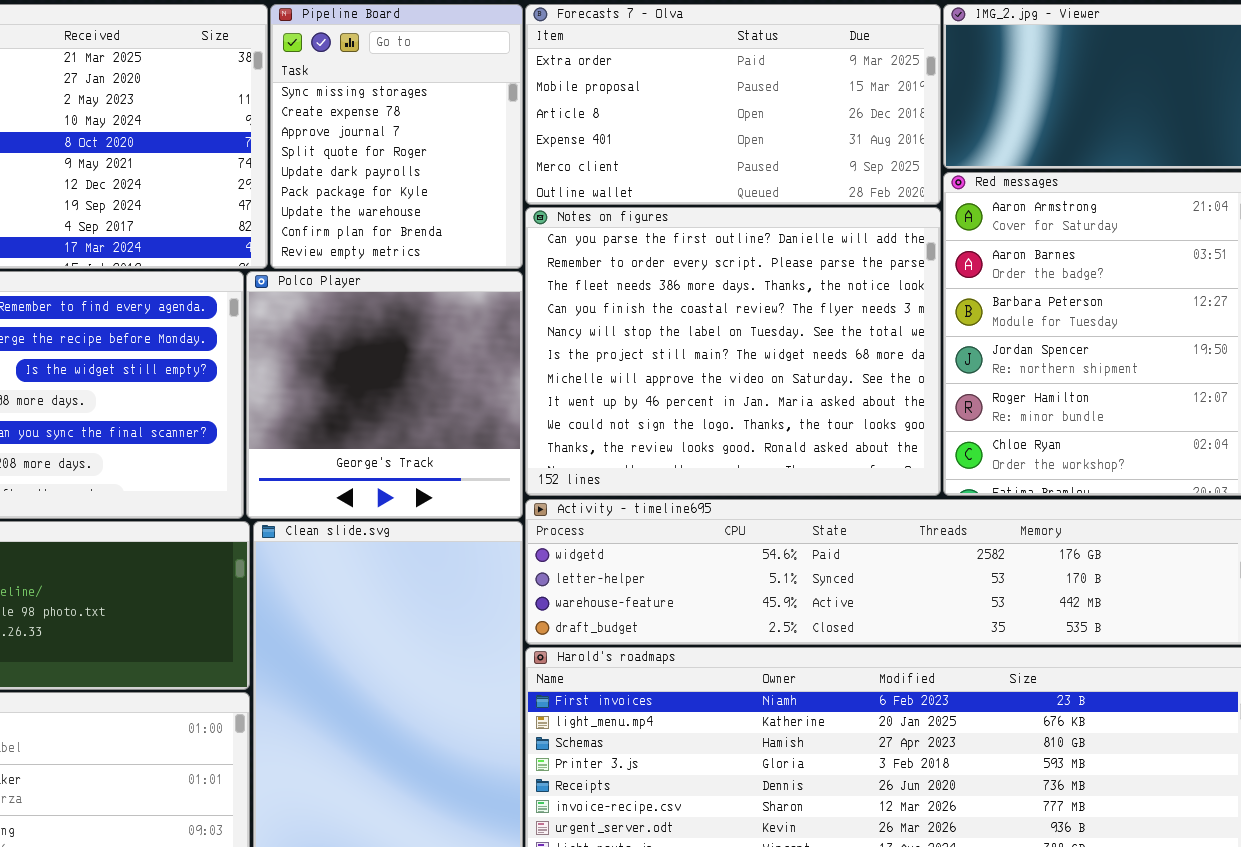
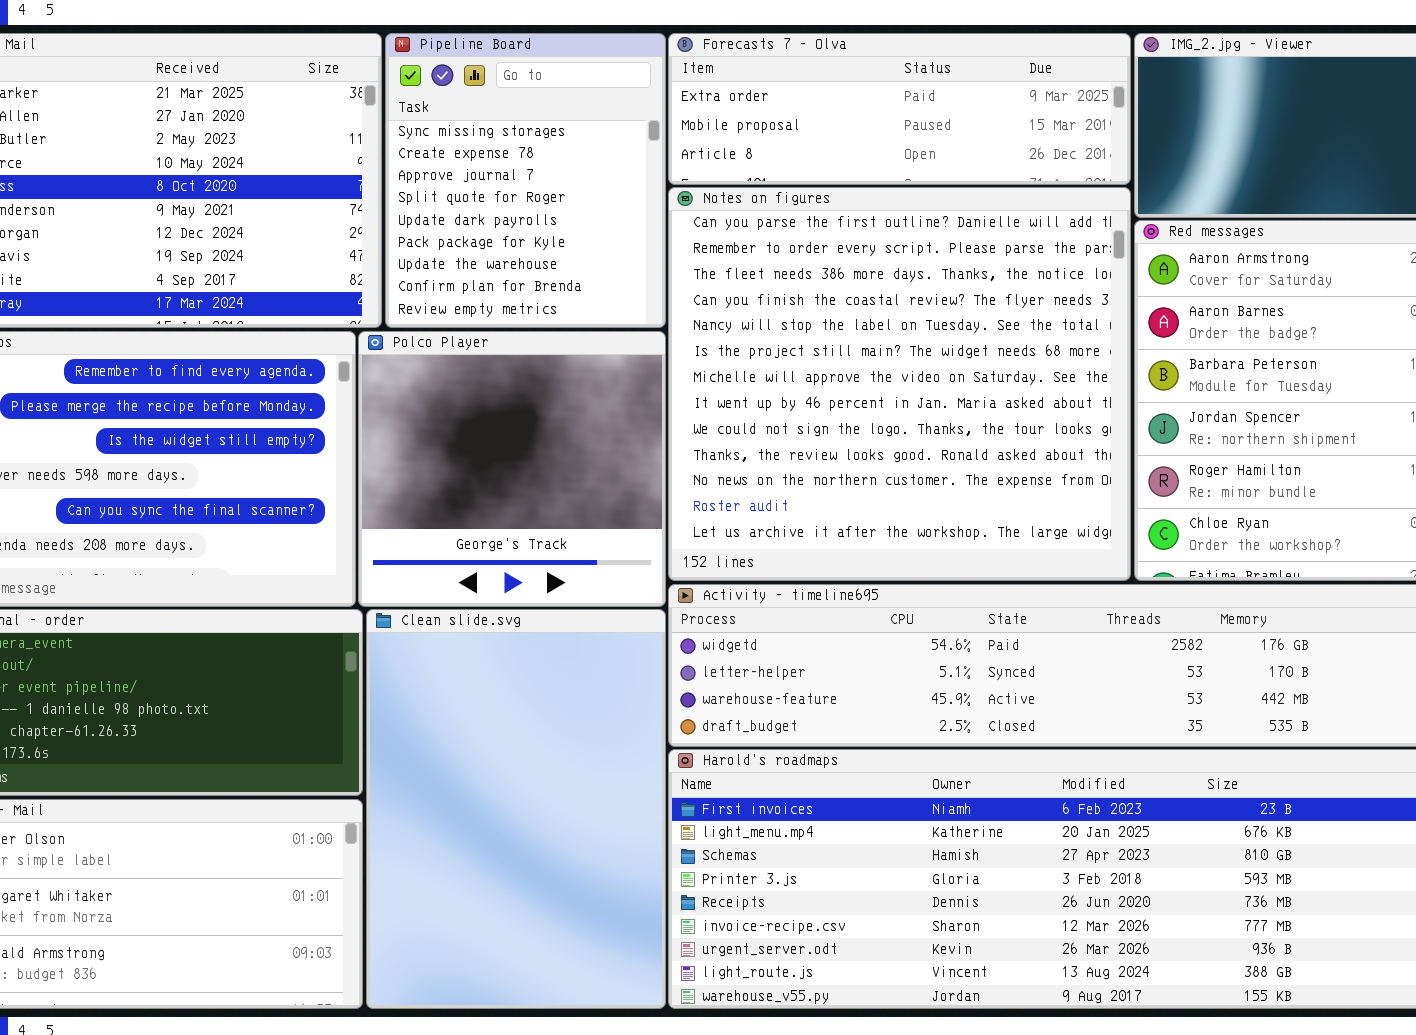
Forecasts 7 - Olva: [525,4,941,205] -> [668,33,1131,185], resized
Notes on figures: [525,207,941,496] -> [668,187,1131,581], resized

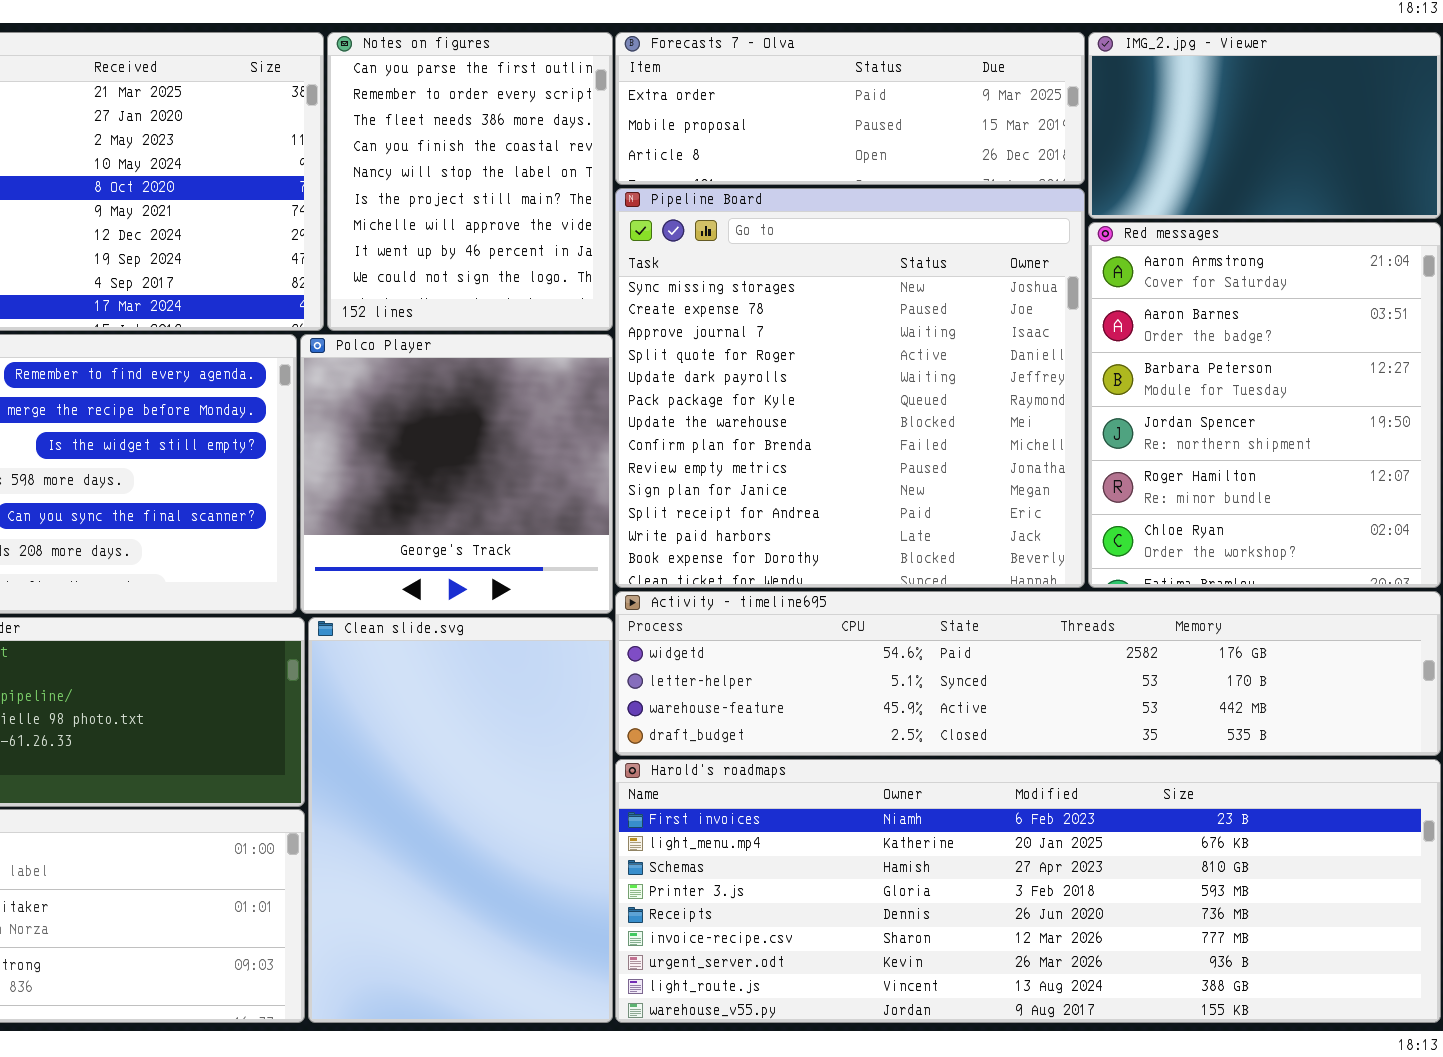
Pipeline Board: [385,33,666,328] -> [615,188,1085,588], moved, resized
Notes on figures: [668,187,1131,581] -> [327,32,613,331], moved, resized

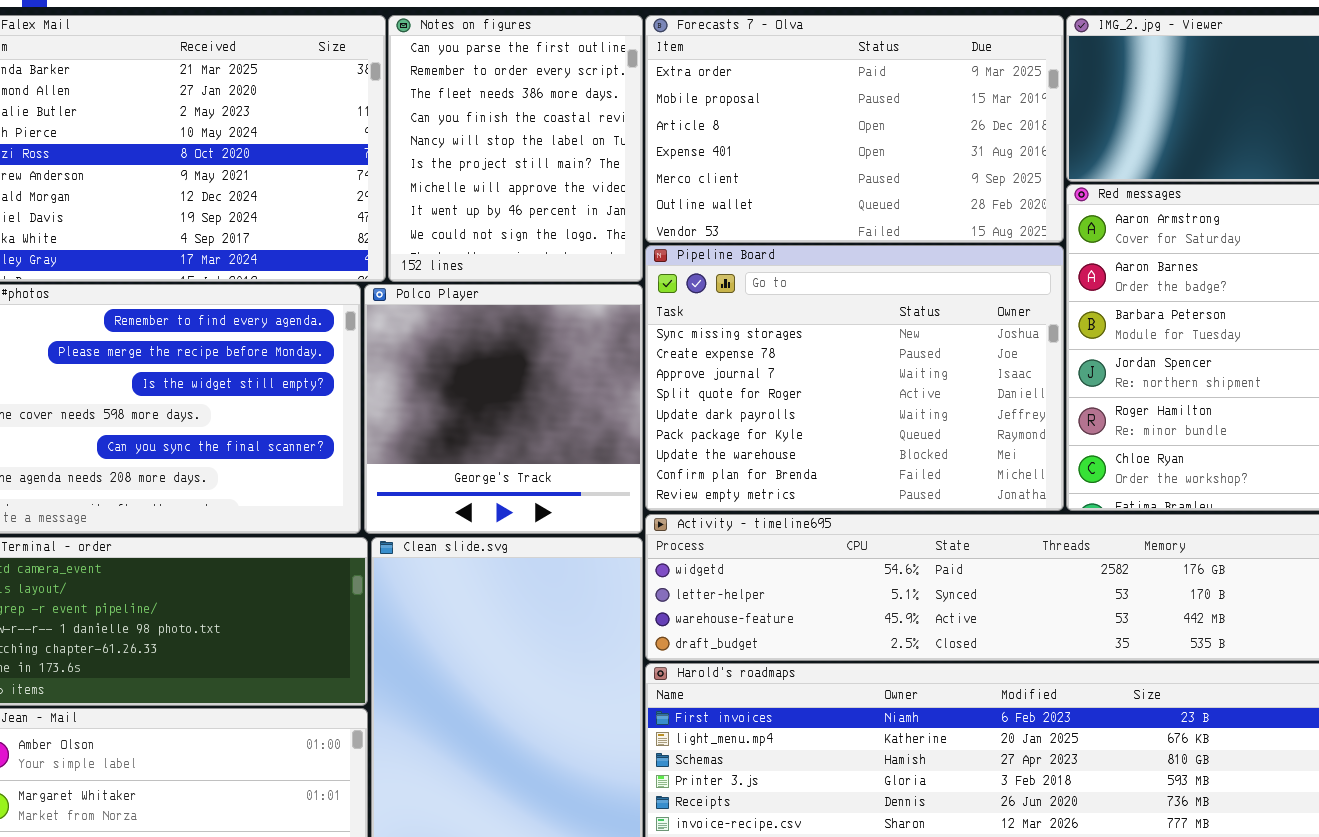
Forecasts 7 - Olva: [615,32,1085,185] -> [645,15,1064,243], resized
Pipeline Board: [615,188,1085,588] -> [645,245,1064,511], resized

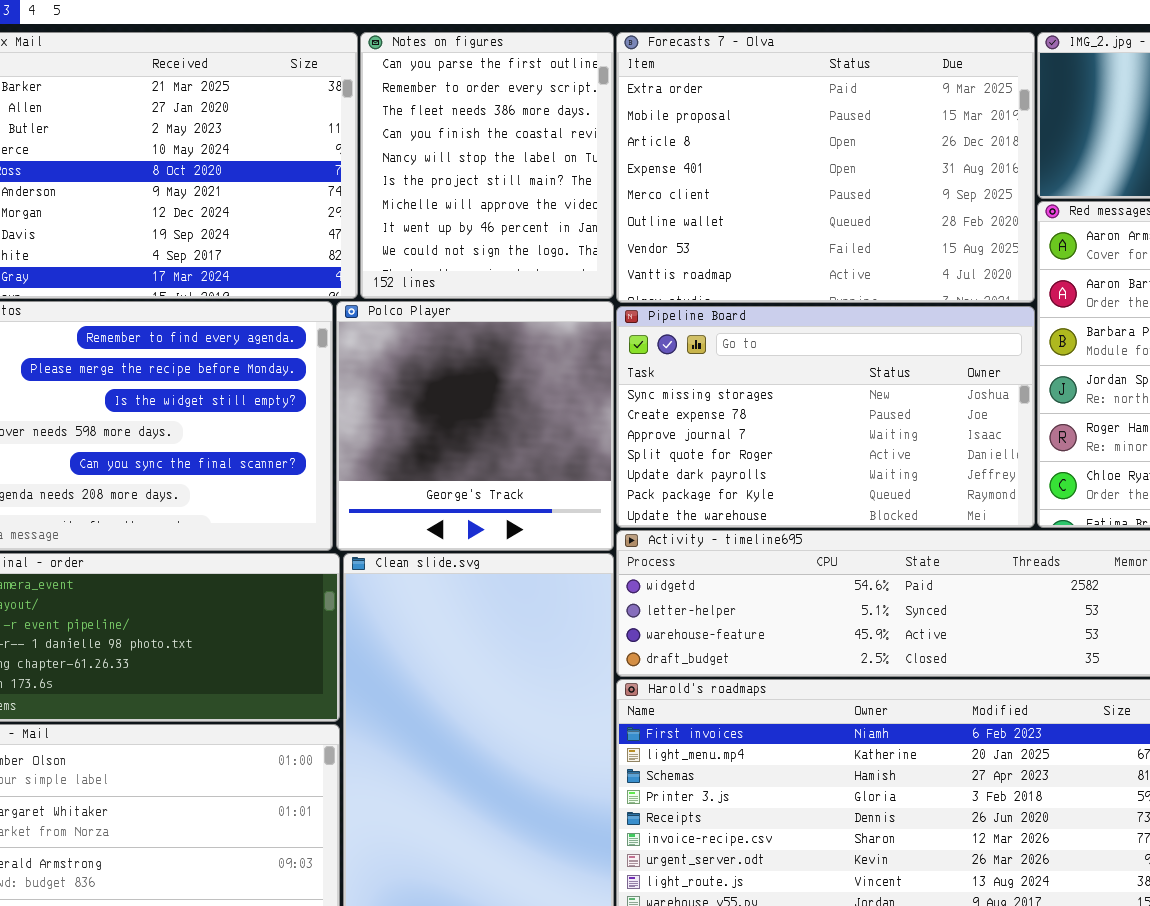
Forecasts 7 - Olva: [645,15,1064,243] -> [616,32,1035,303], resized
Pipeline Board: [645,245,1064,511] -> [616,306,1035,528], resized

